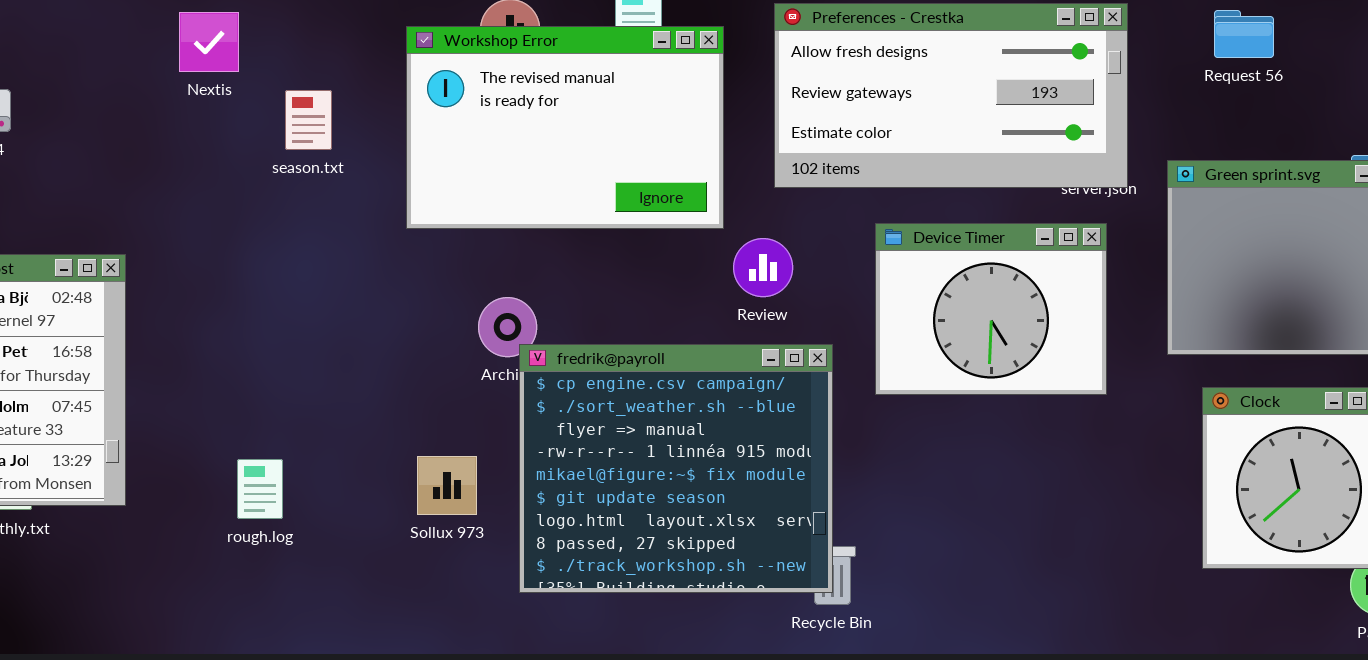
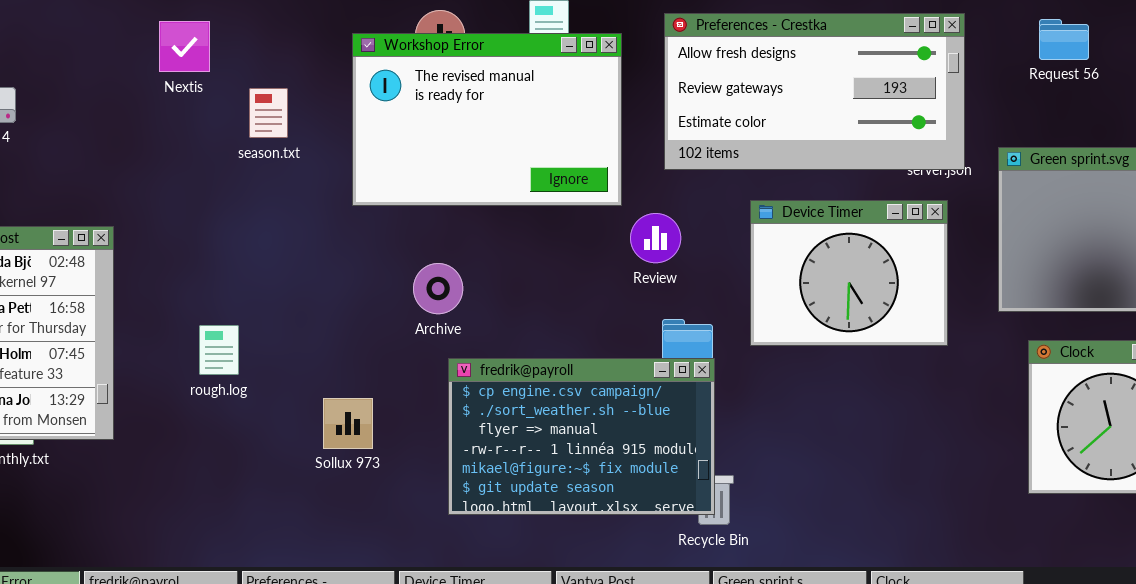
fredrik@payroll: [519,344,833,593] -> [448,358,715,515], resized
Sollux 973: [417,456,477,515] -> [323,398,373,449], moved
rough.log: [237,459,283,519] -> [199,325,239,375], moved

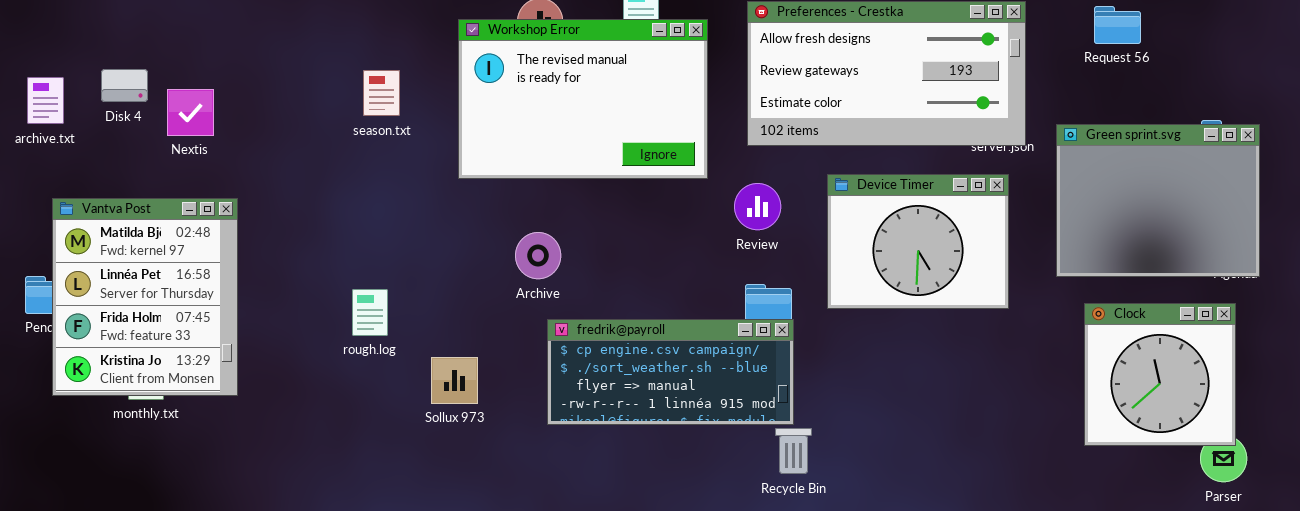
Nextis: [159,21,210,72] -> [167,89,214,136], moved
Review: [630,213,681,263] -> [734,183,781,230], moved
rough.log: [199,325,239,375] -> [352,289,388,336], moved
fredrik@payroll: [448,358,715,515] -> [547,319,794,425], resized

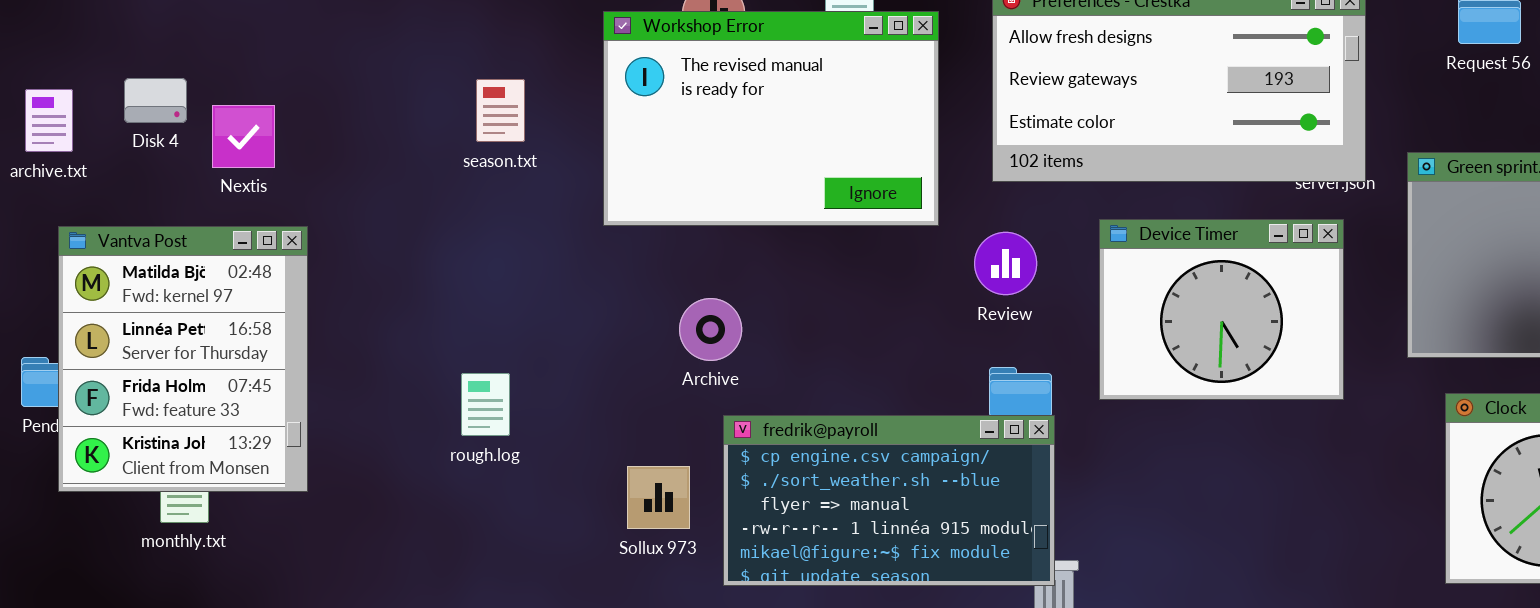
Vantva Post: [52,198,238,396] -> [58,226,308,492], moved
fredrik@payroll: [547,319,794,425] -> [723,415,1055,586], resized
Sollux 973: [431,357,478,404] -> [627,466,690,529], moved

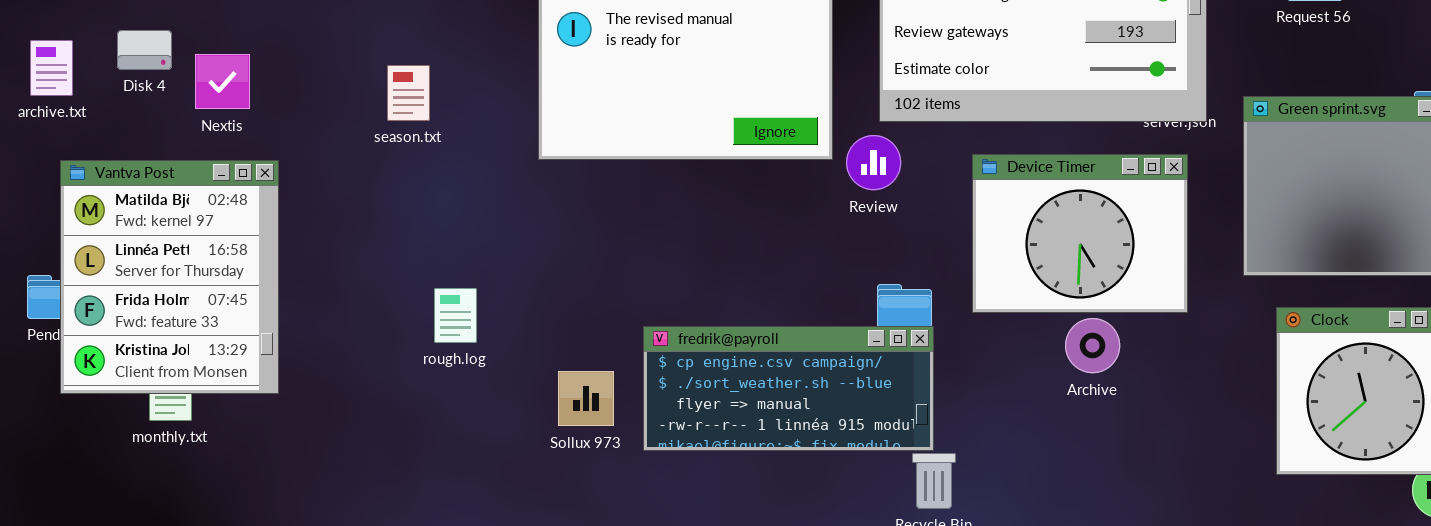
season.txt: [476,79,525,142] -> [387,65,430,121], moved
Review: [974,232,1037,295] -> [846,135,901,190], moved
Archive: [679,298,742,361] -> [1065,318,1120,373], moved
rough.log: [461,373,510,436] -> [434,288,477,343], moved
fredrik@payroll: [723,415,1055,586] -> [643,326,934,451], resized

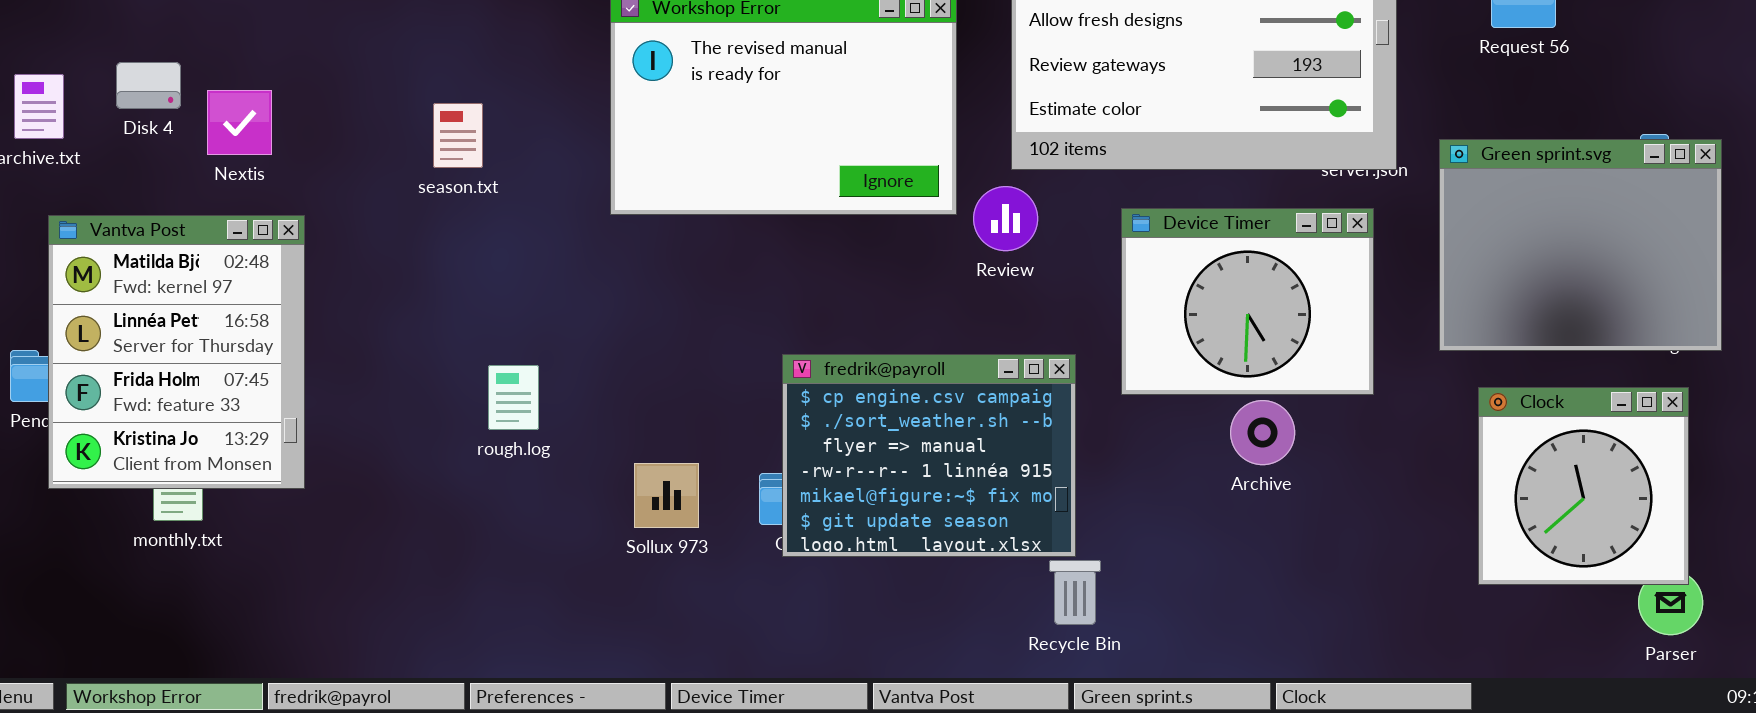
fredrik@payroll: [643,326,934,451] -> [782,354,1076,557], resized

